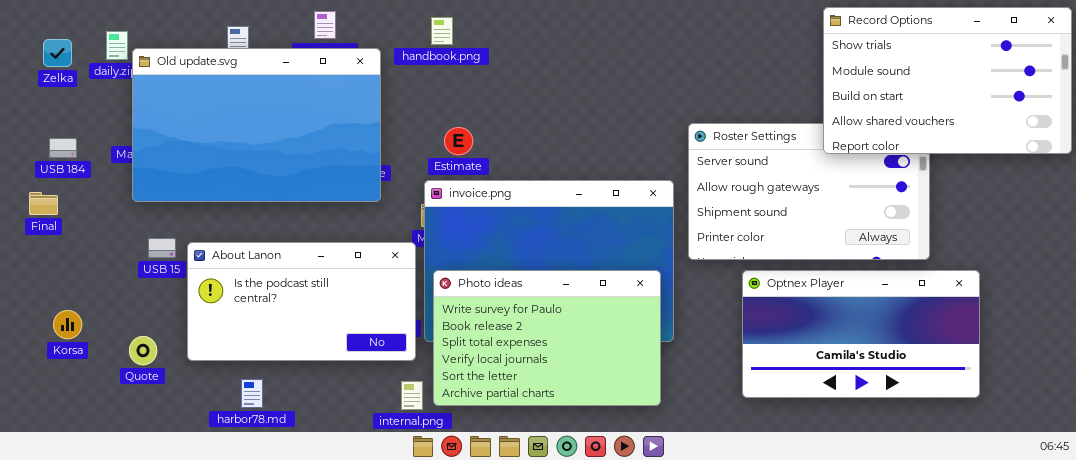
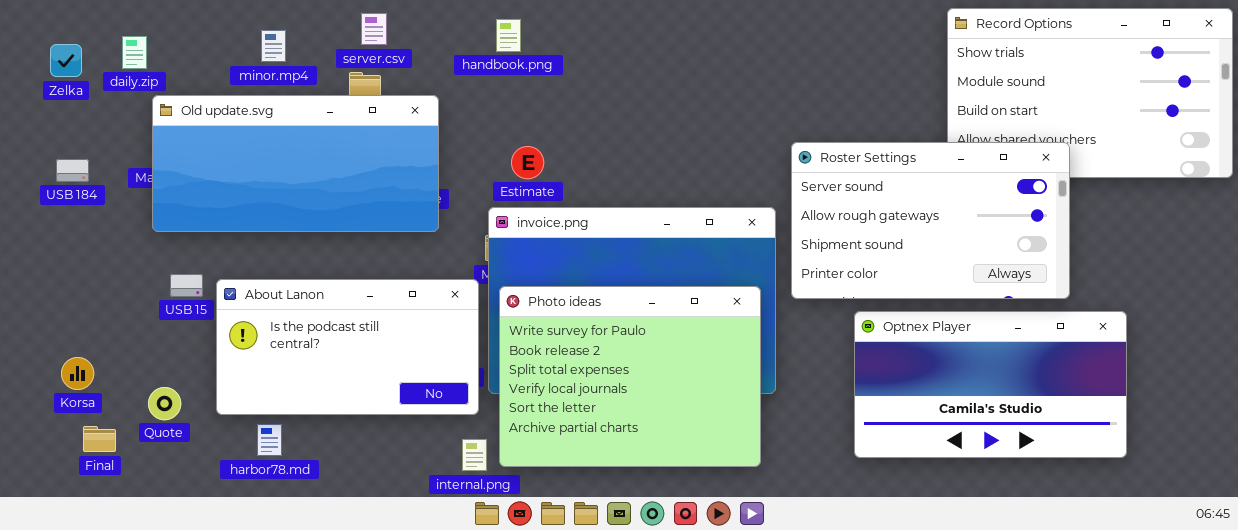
Old update.svg: [132,48,381,202] -> [152,95,439,232], resized
Roster Settings: [688,123,930,260] -> [791,142,1070,299], raised
Final: [29,192,58,215] -> [83,426,116,452], moved
Photo ideas: [433,270,661,406] -> [499,286,761,467], resized
harbor78.md: [241,379,263,408] -> [257,424,282,456], moved

